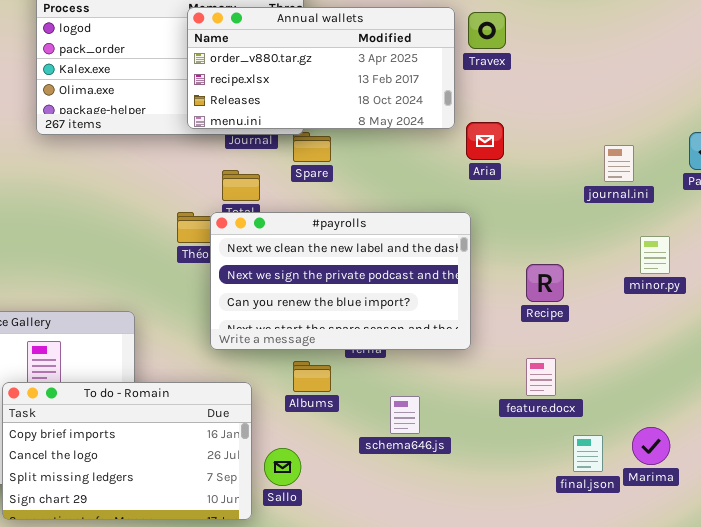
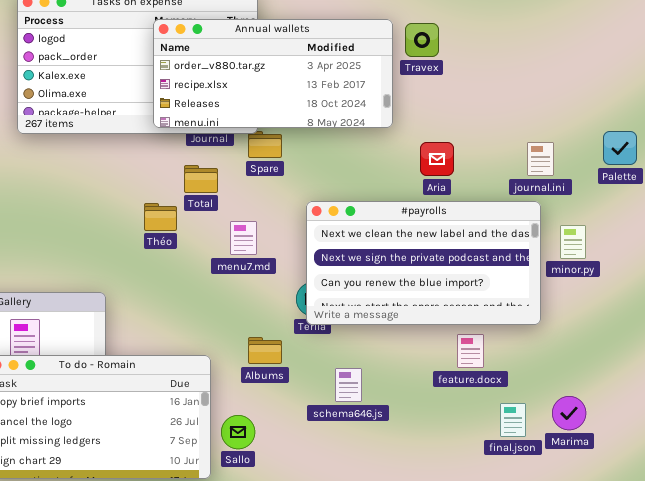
Aria: [466,122,504,160] -> [420,142,454,176], moved
#payrolls: [210,212,471,350] -> [306,201,541,325], moved

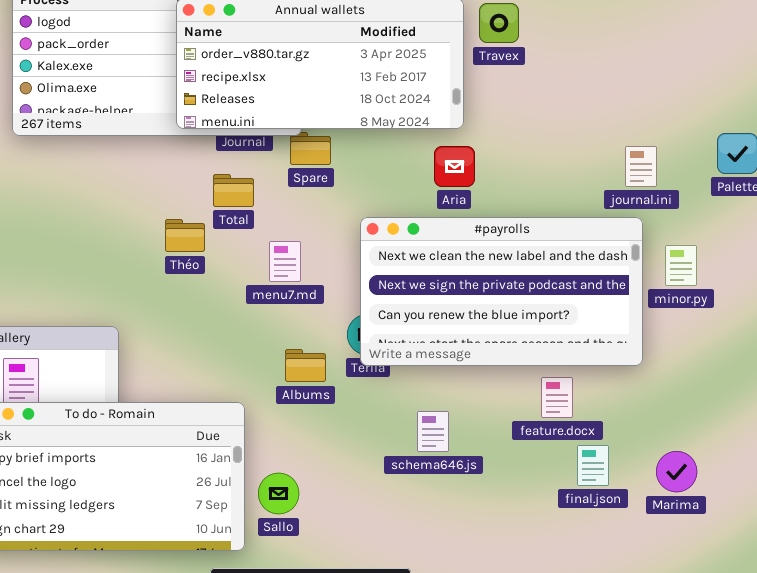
Aria: [420,142,454,176] -> [434,146,475,187], moved
Albums: [248,337,282,364] -> [285,349,326,382], moved
schema646.js: [335,368,362,402] -> [417,411,449,452], moved
final.json: [500,403,526,437] -> [577,445,609,486], moved

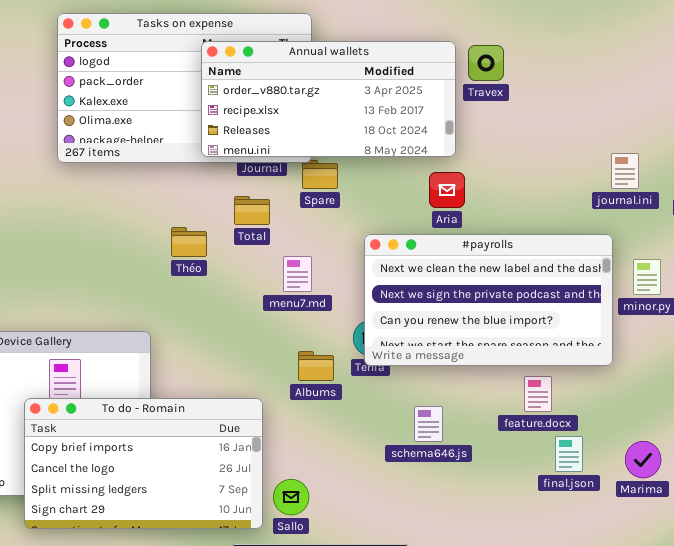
journal.ini: [625,146,657,187] -> [611,153,639,189], moved
Théo: [165,219,205,252] -> [171,227,207,257], moved
Sallo: [258,473,299,514] -> [273,479,309,515], moved

